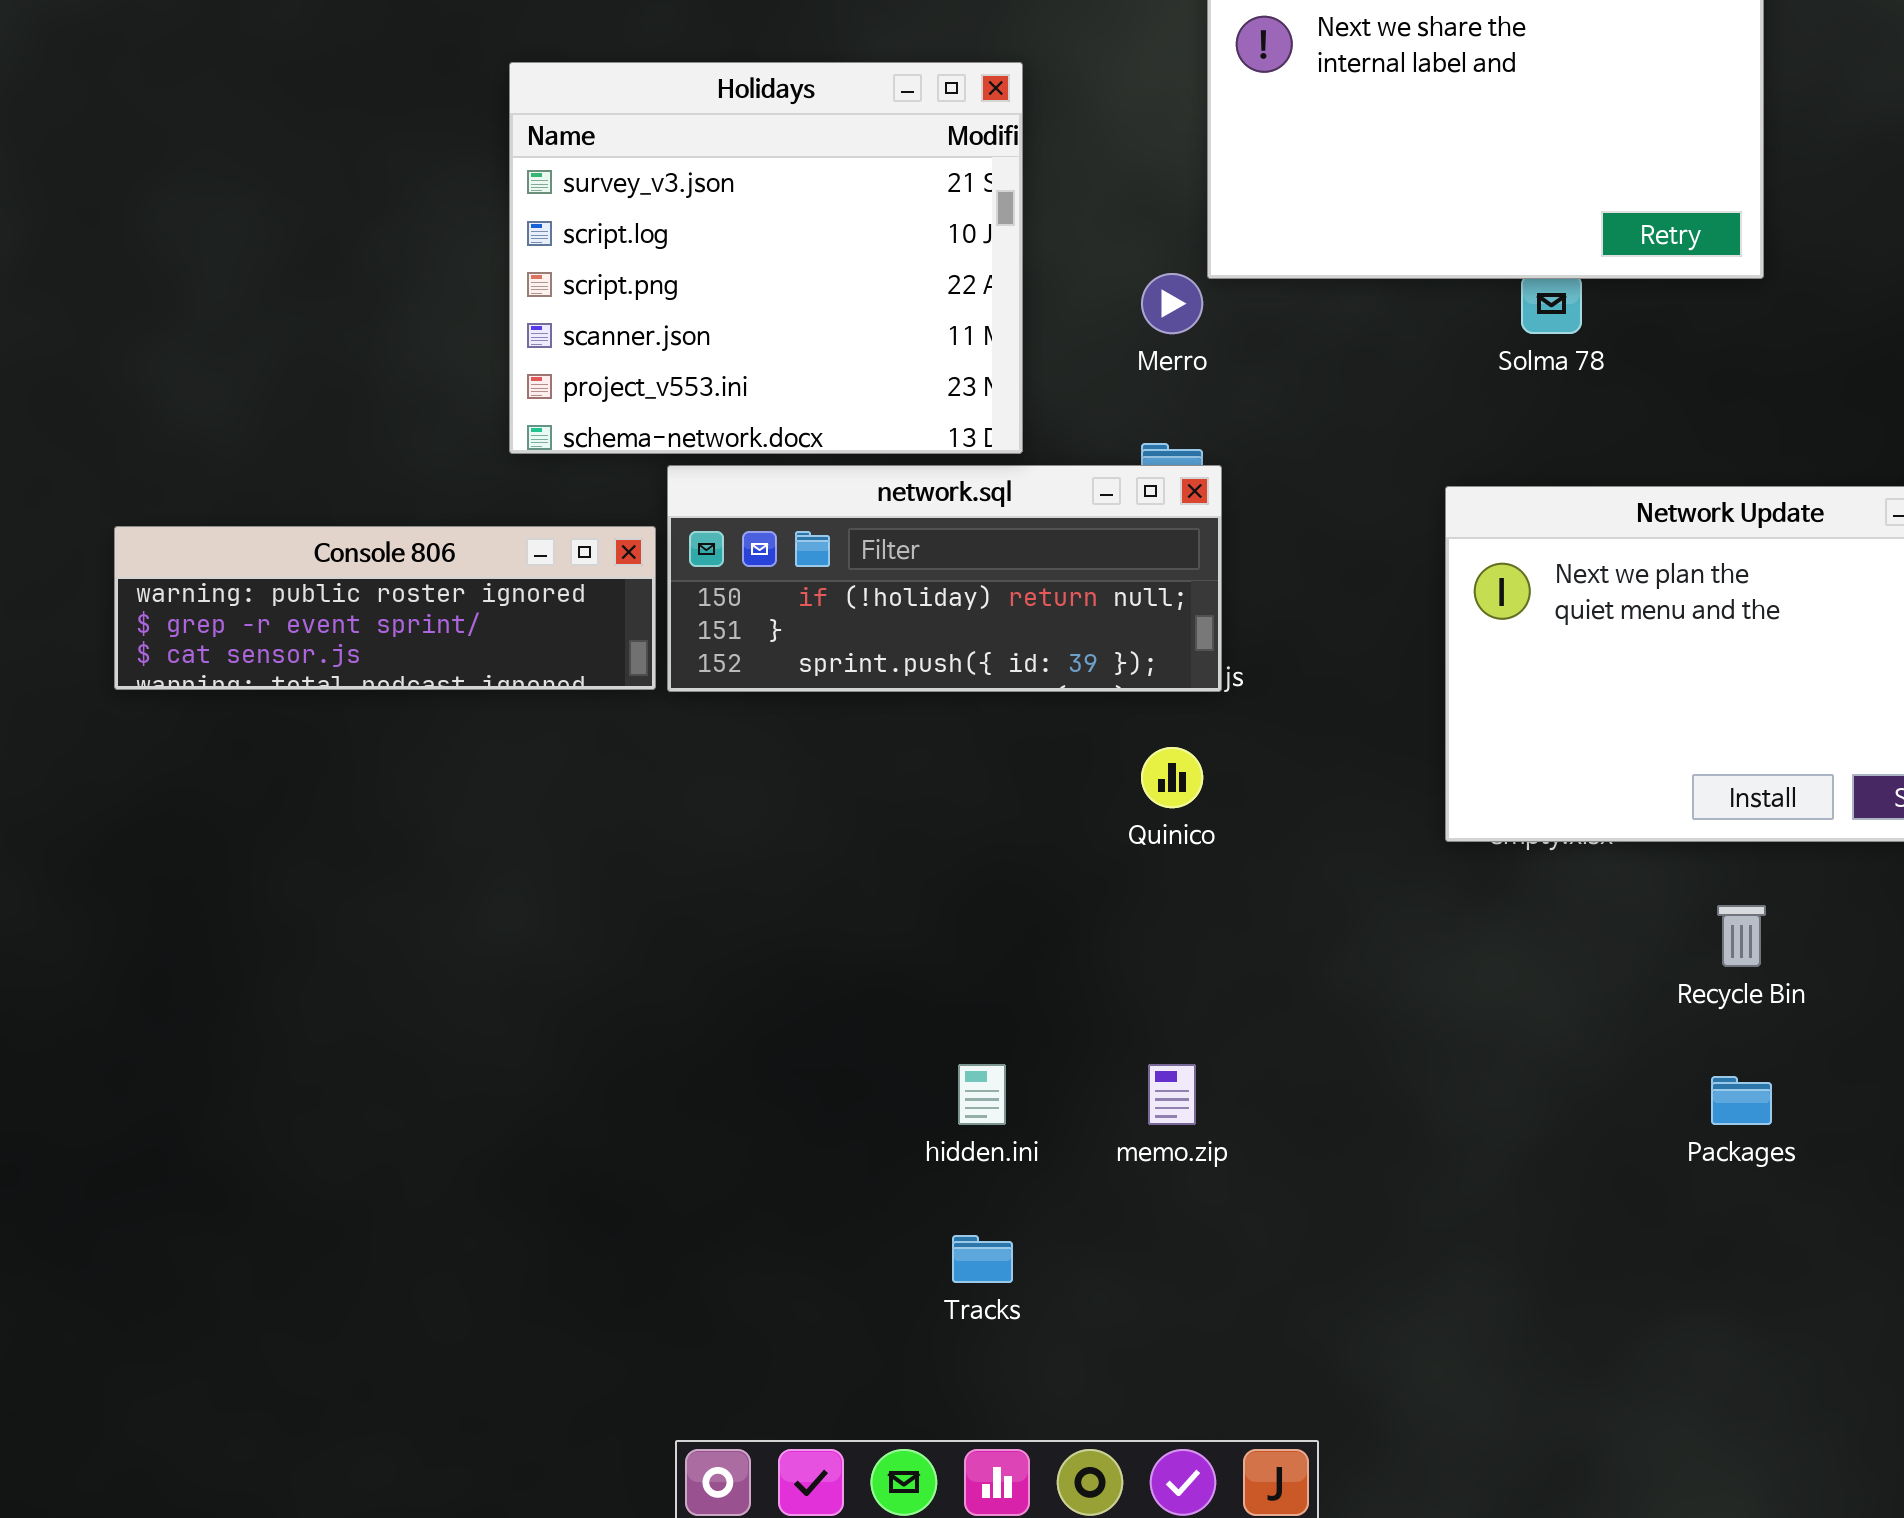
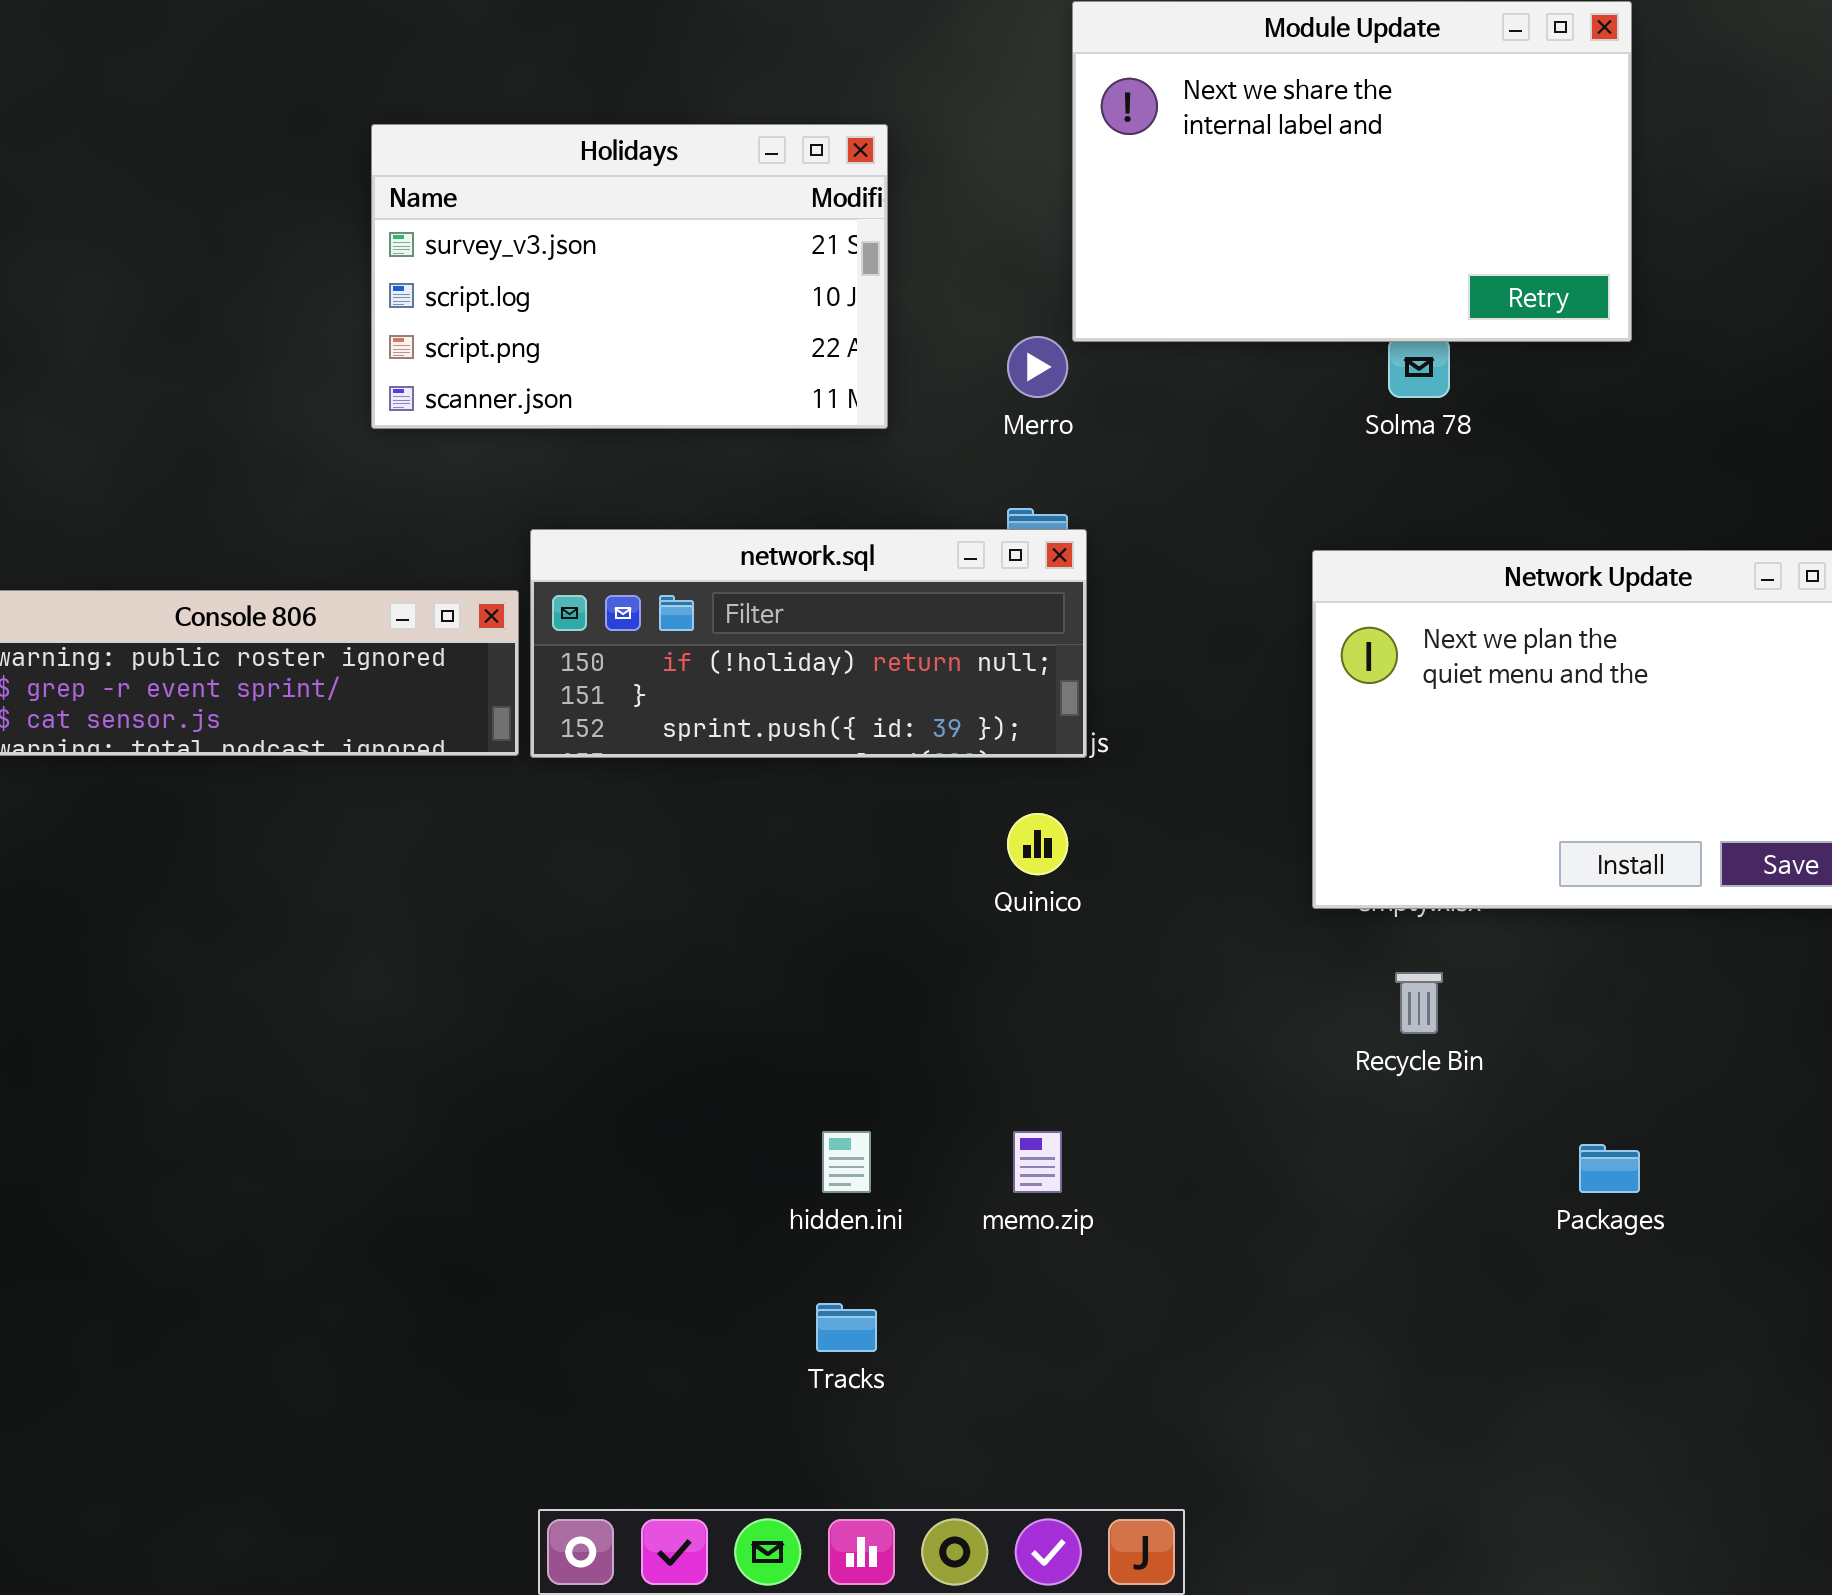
Holidays: [509,62,1023,454] -> [371,124,888,429], resized
Recycle Bin: [1717,905,1766,967] -> [1395,972,1443,1034], moved

